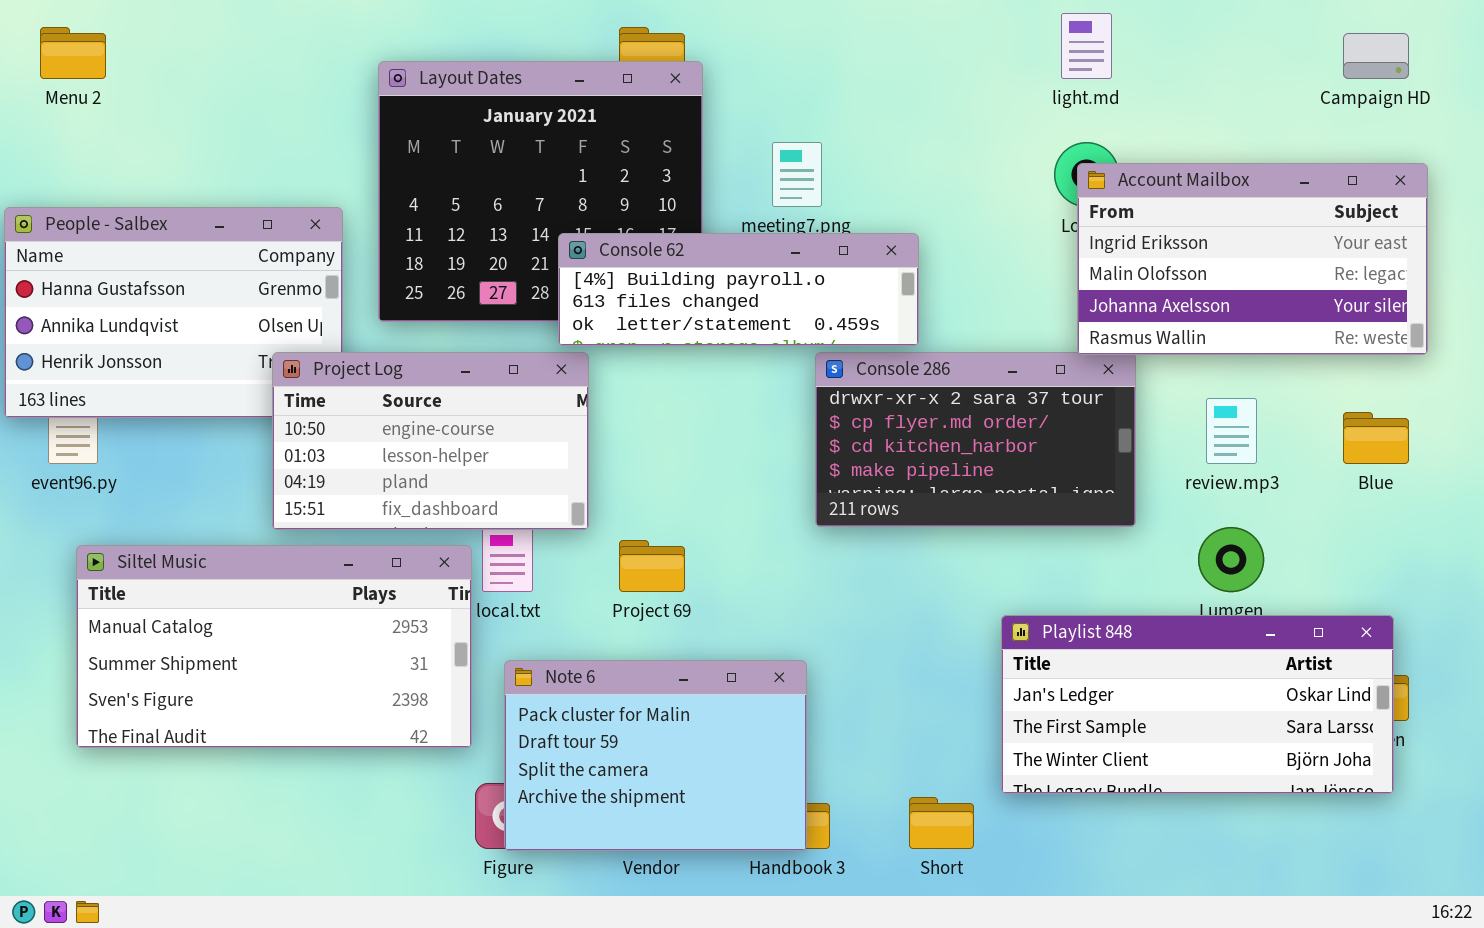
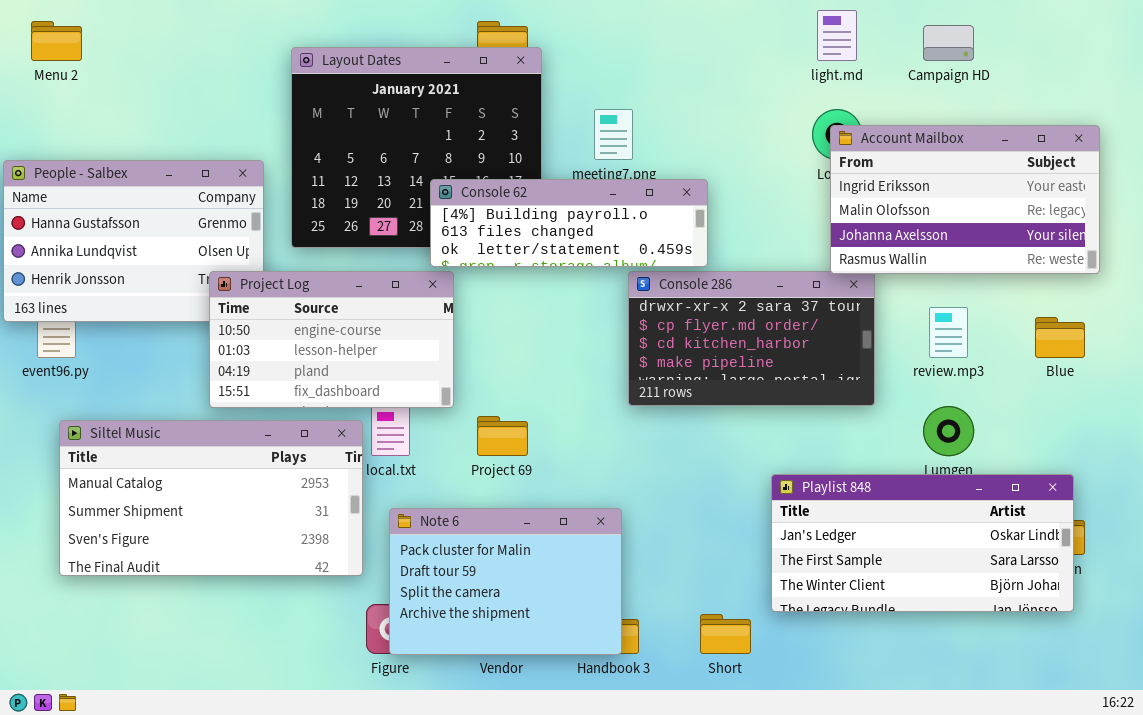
Campaign HD: [1343,33,1409,79] -> [923,25,974,61], moved

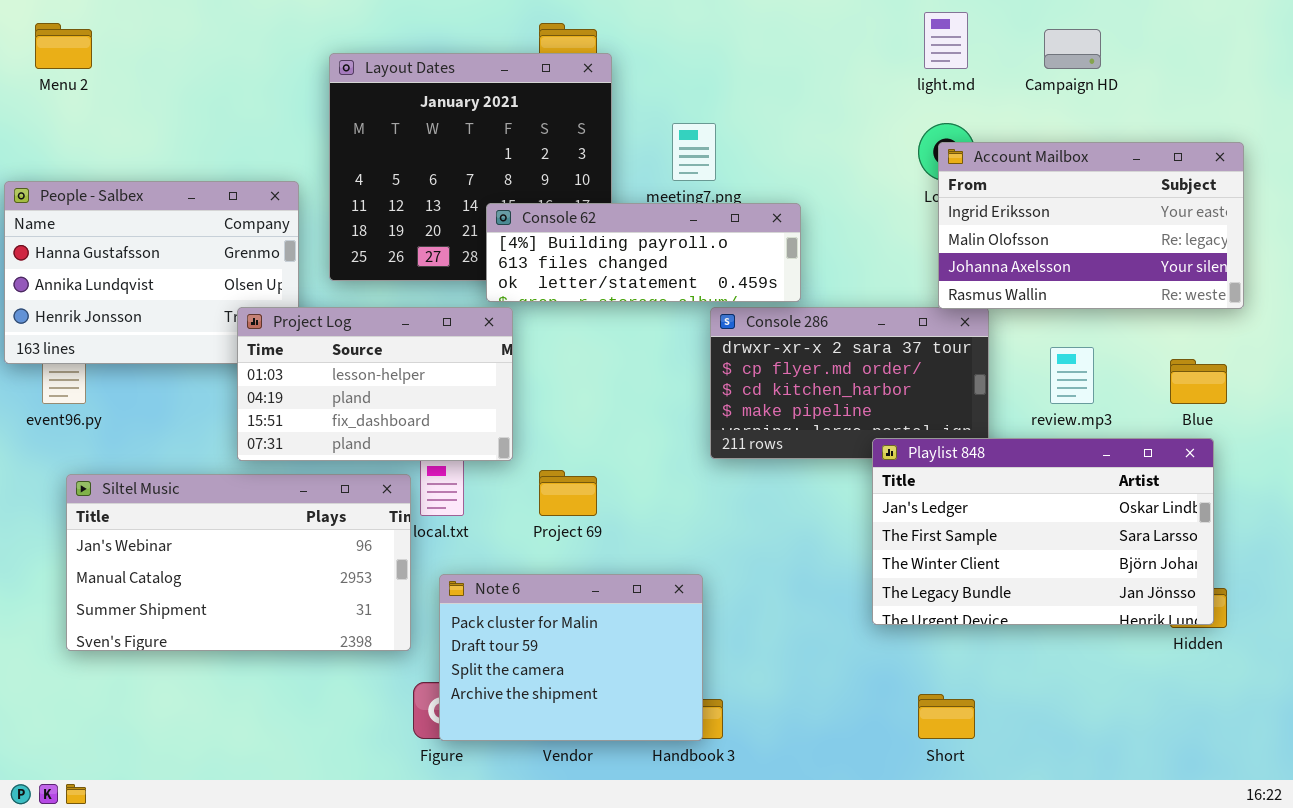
Project Log: [209,271,454,408] -> [237,307,513,461], scrolled down 1 row
Siltel Music: [59,420,363,576] -> [66,474,411,651], scrolled up 1 row
Playlist 848: [771,474,1074,612] -> [872,438,1214,625], moved, resized
Short: [700,614,751,654] -> [918,694,975,739], moved

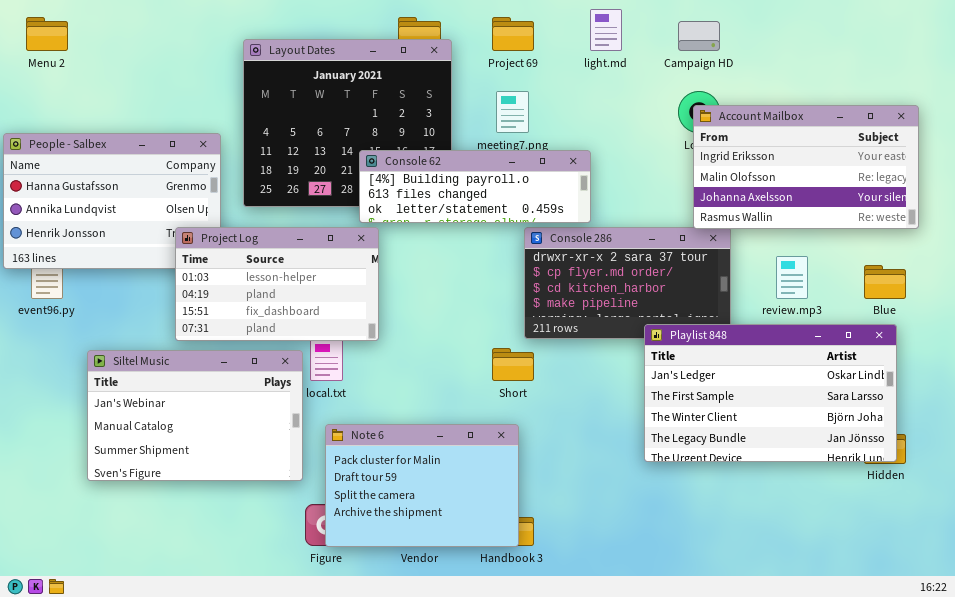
light.md: [924,12,968,69] -> [590,9,622,51], moved
Campaign HD: [1044,29,1101,69] -> [678,21,720,51], moved
Project 69: [539,470,597,516] -> [492,17,534,51], moved
Siltel Music: [66,474,411,651] -> [87,350,303,481], resized
Short: [918,694,975,739] -> [492,348,534,381], moved

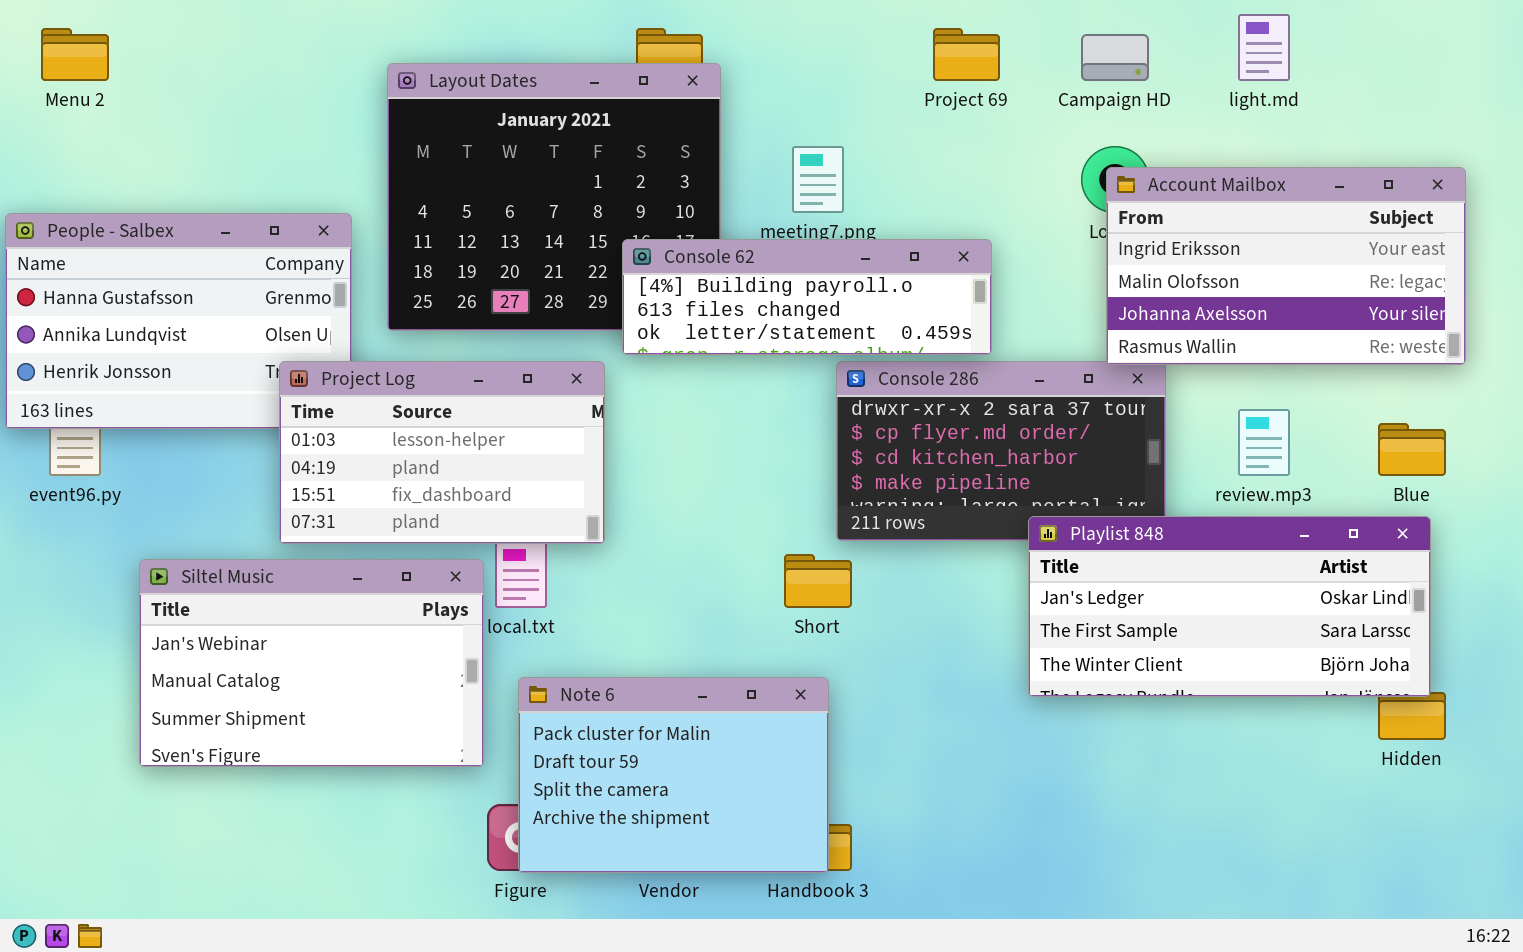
light.md: [590,9,622,51] -> [1238,14,1290,81], moved
Project 69: [492,17,534,51] -> [933,28,1000,81], moved
Console 62: [359,150,591,223] -> [622,239,992,355], moved
Playlist 848: [644,324,897,462] -> [1028,516,1431,697], resized

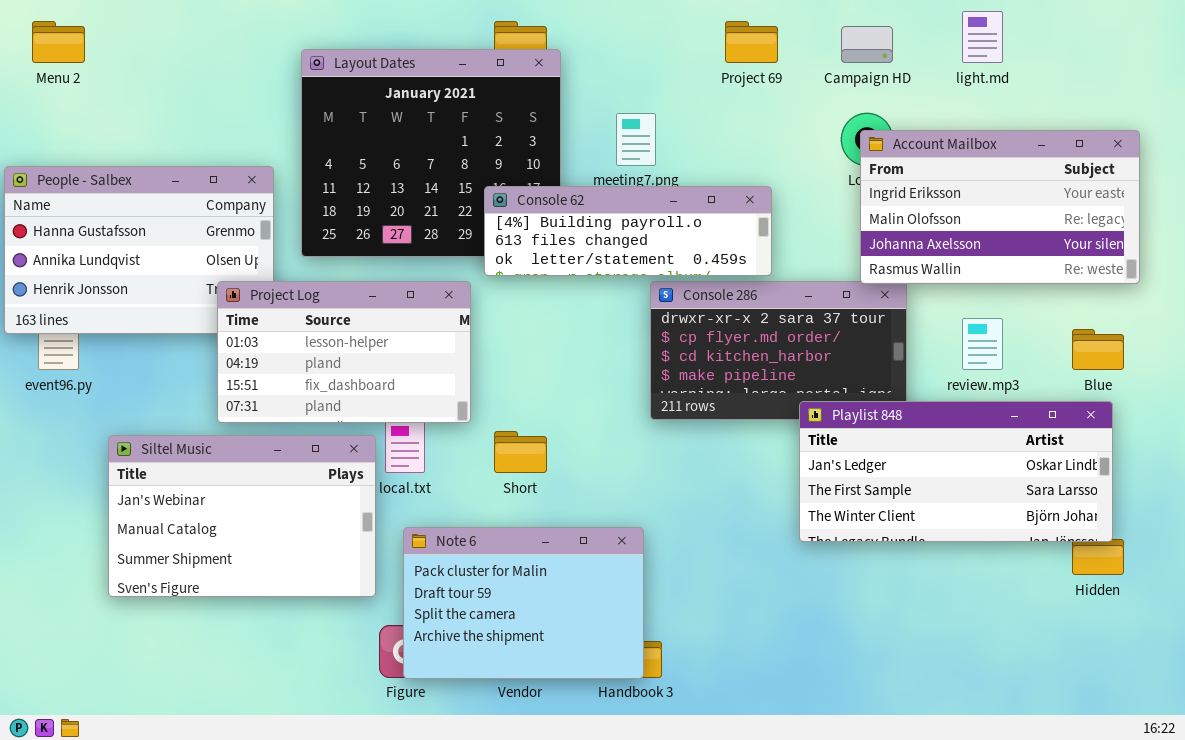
Short: [784,554,852,608] -> [494,431,547,473], moved

